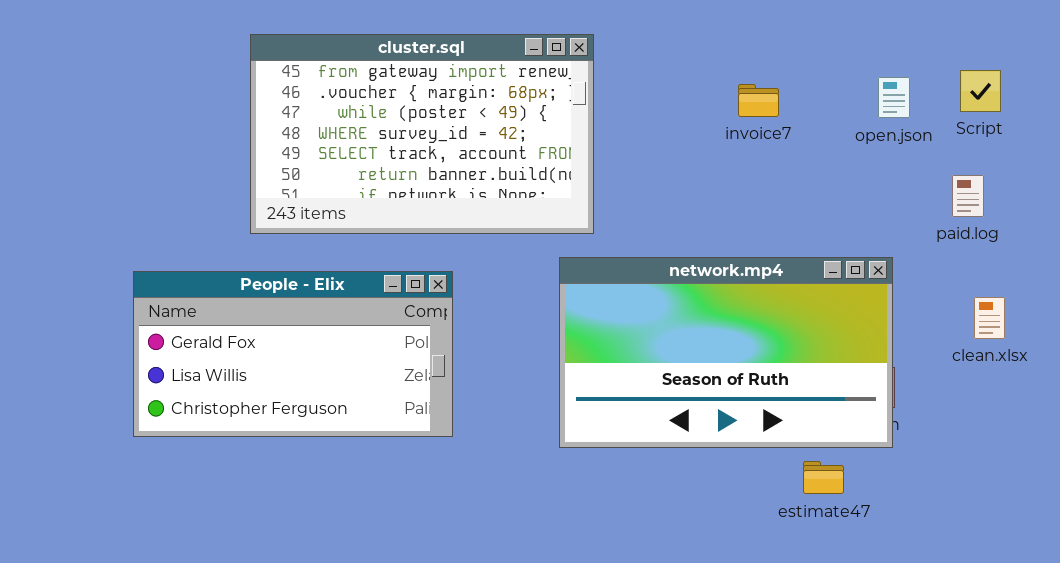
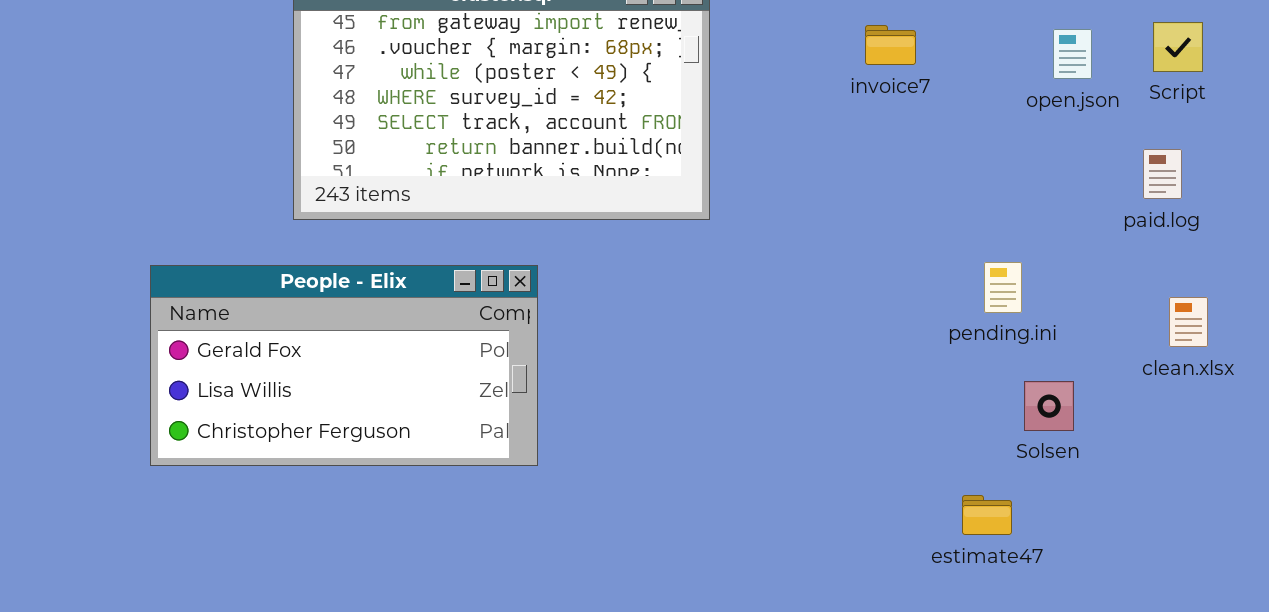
invoice7: [738,84,779,117] -> [865,25,916,65], moved
network.mp4: [559,257,893,448] -> none, closed

